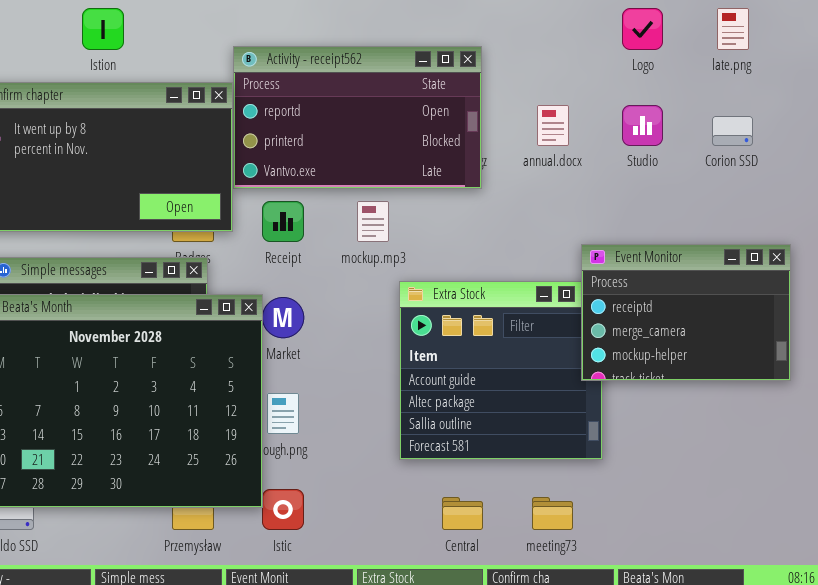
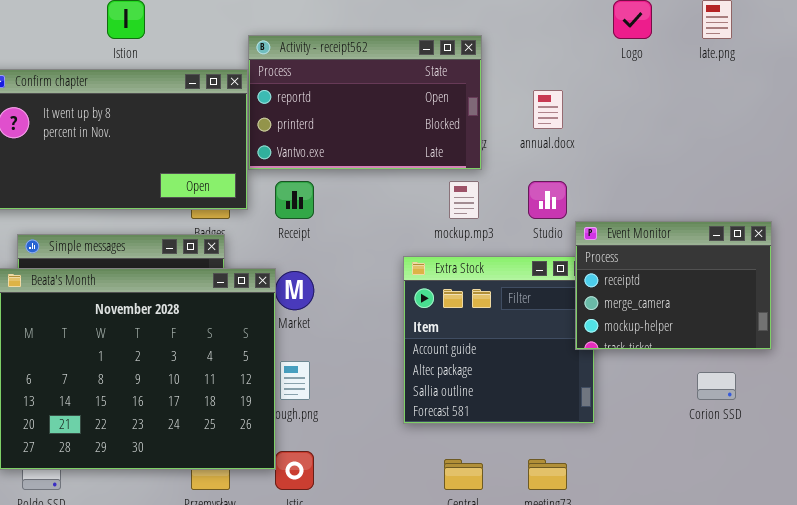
Studio: [622,105,663,146] -> [528,181,567,219], moved
Corion SSD: [712,116,753,146] -> [697,372,736,400], moved
mockup.mp3: [357,201,389,242] -> [449,181,479,219], moved

